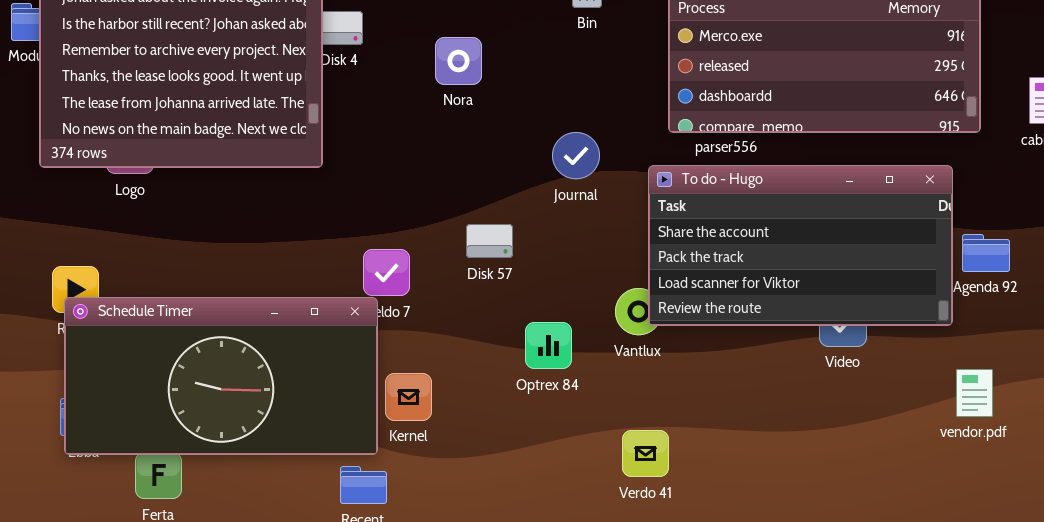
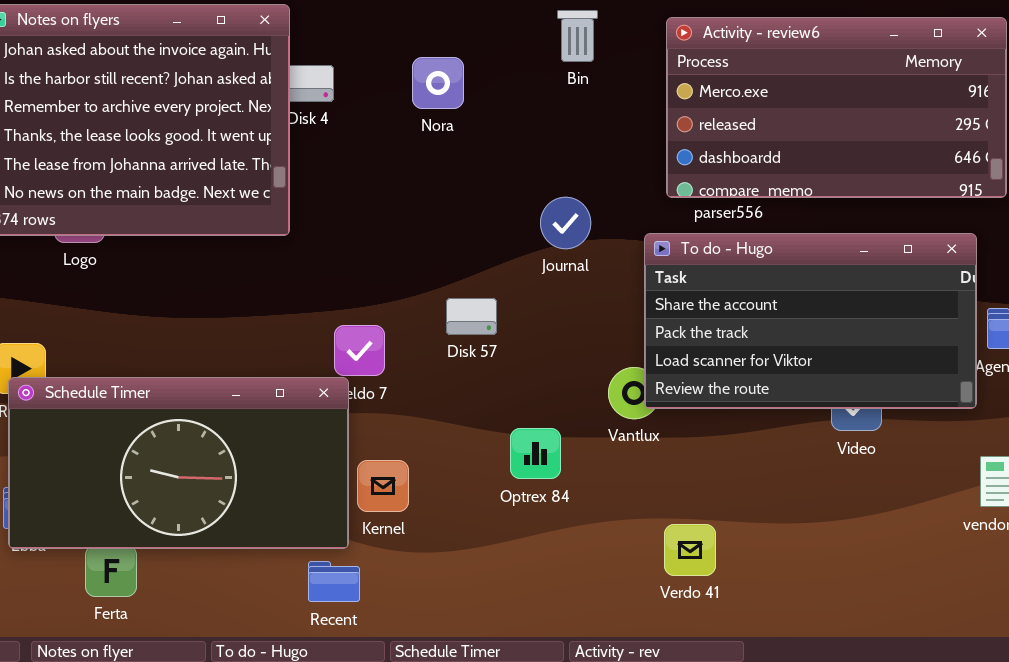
Nora: [435,37,482,85] -> [412,57,464,109], moved
Optrex 84: [525,322,572,369] -> [510,428,561,479], moved
Verdo 41: [622,430,669,477] -> [664,524,716,576], moved

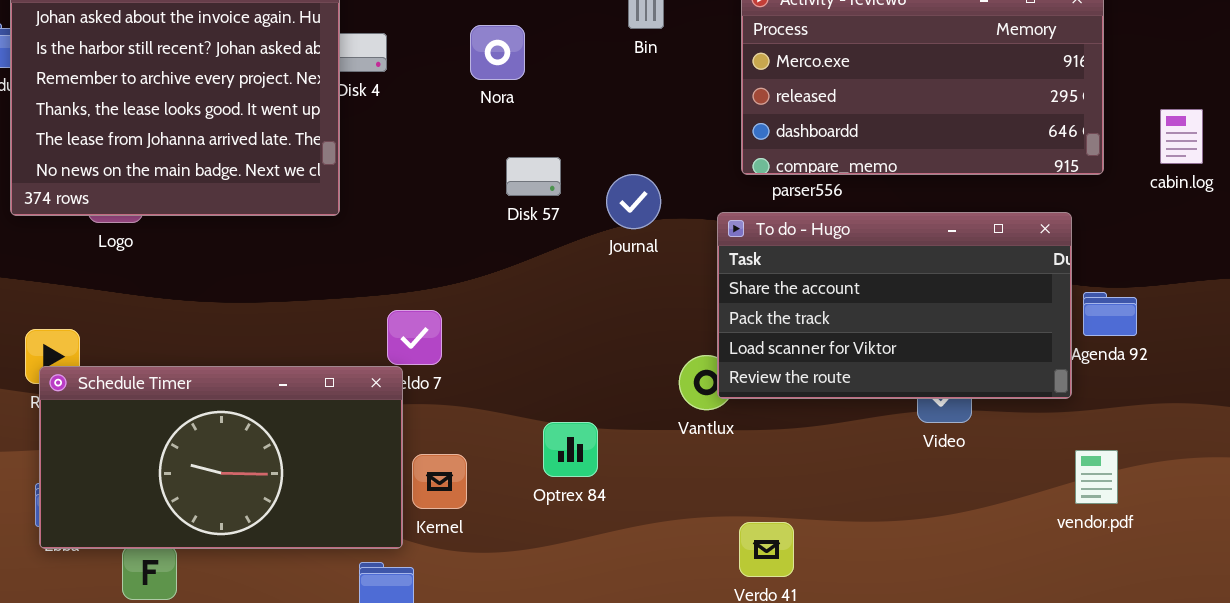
Disk 57: [446,298,497,335] -> [506,157,561,196], moved
Optrex 84: [510,428,561,479] -> [543,422,598,477], moved

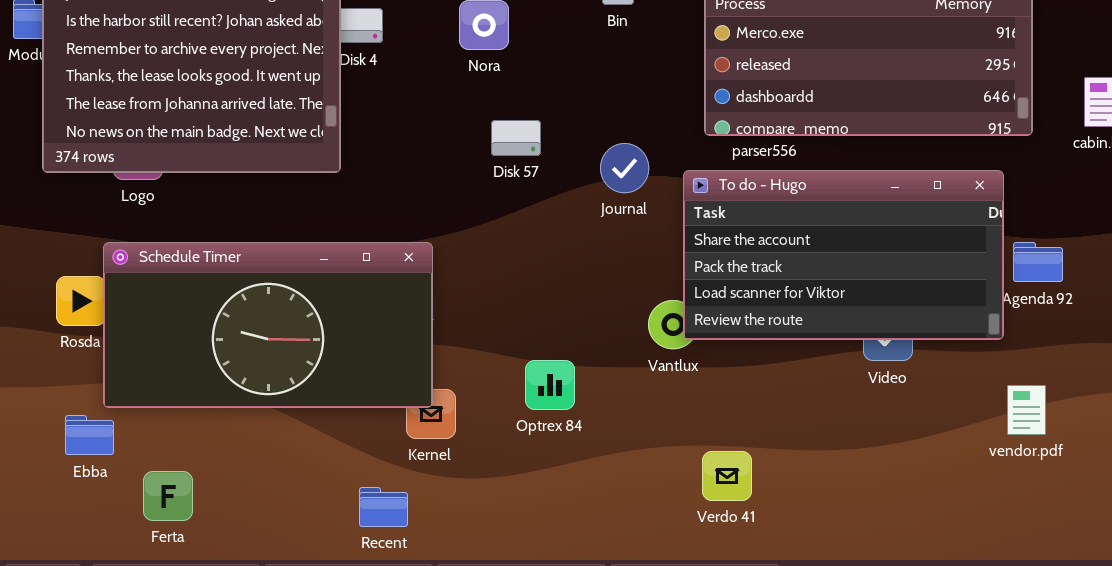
Journal: [606,174,661,229] -> [600,143,649,193], moved
Schedule Timer: [39,366,403,549] -> [103,242,433,408], moved

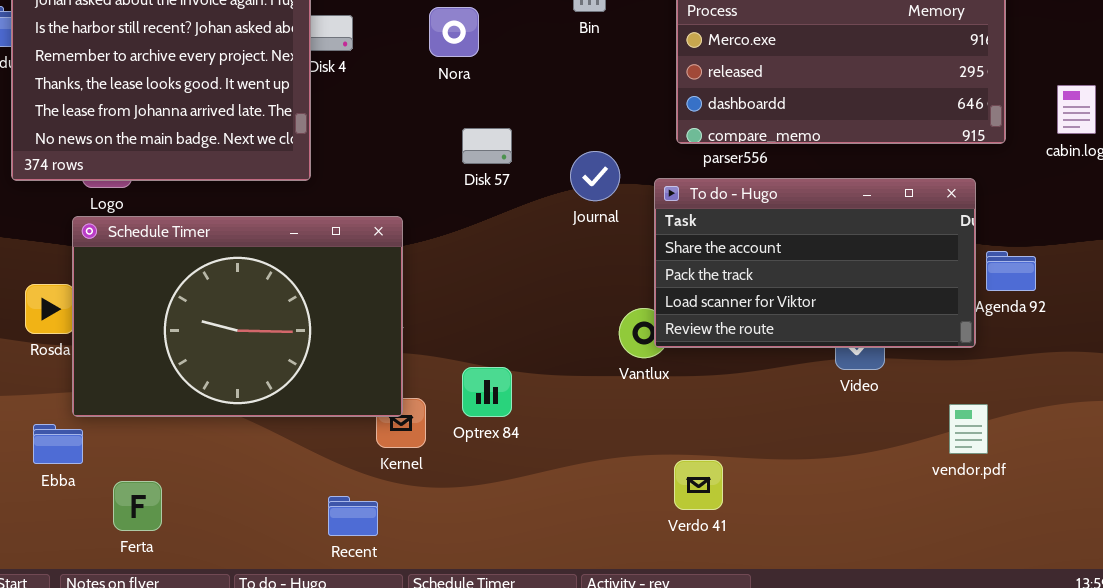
Schedule Timer: [103,242,433,408] -> [72,216,403,417], resized
Optrex 84: [525,360,575,410] -> [462,367,512,417], moved
vendor.pdf: [1007,385,1046,435] -> [949,404,988,454], moved

